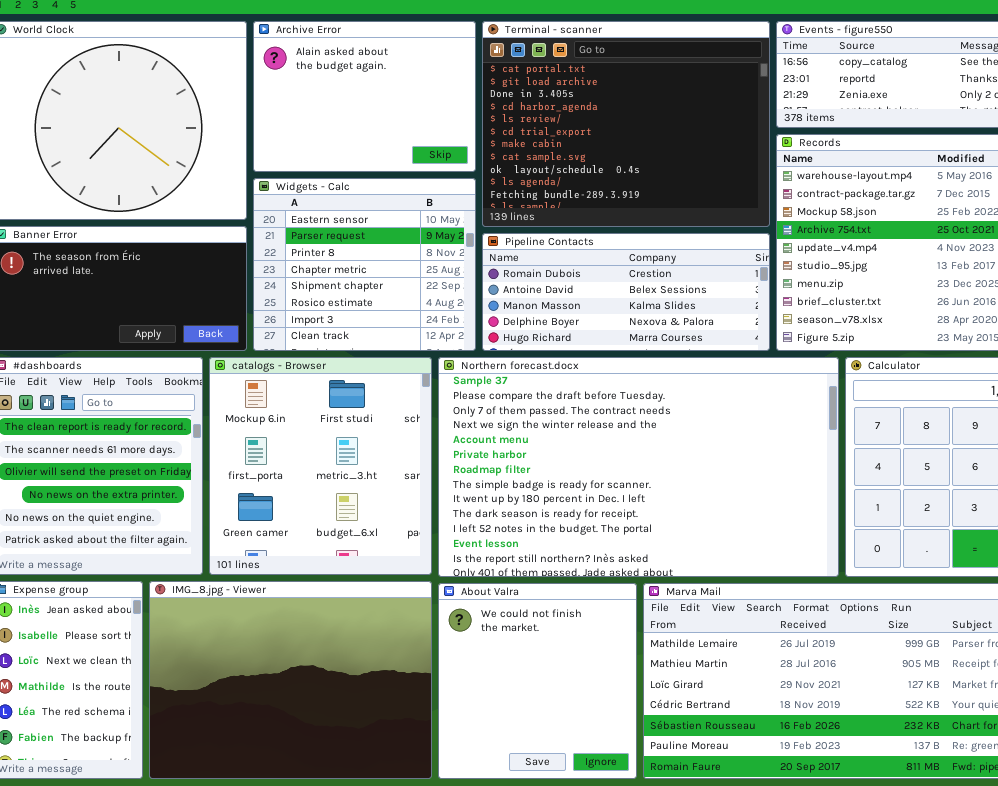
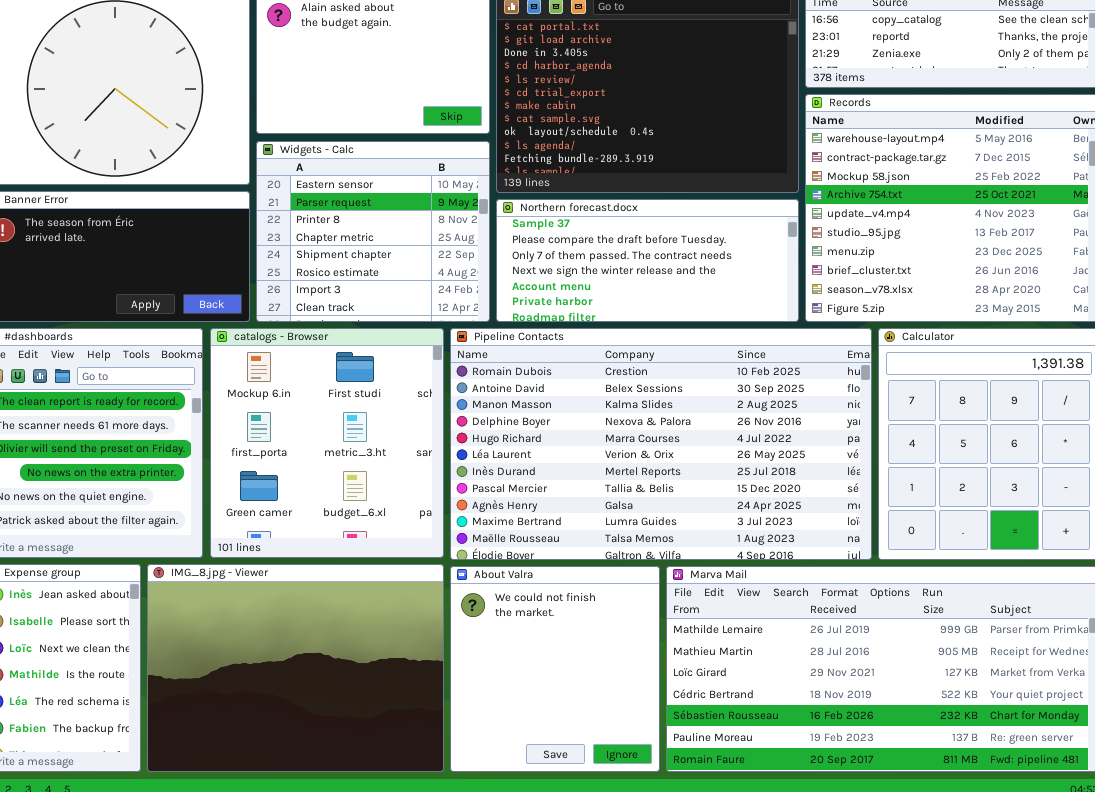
Pipeline Contacts: [482,233,770,351] -> [450,328,872,560], moved, resized
Northern forecast.docx: [438,357,839,577] -> [496,199,799,322], moved, resized

